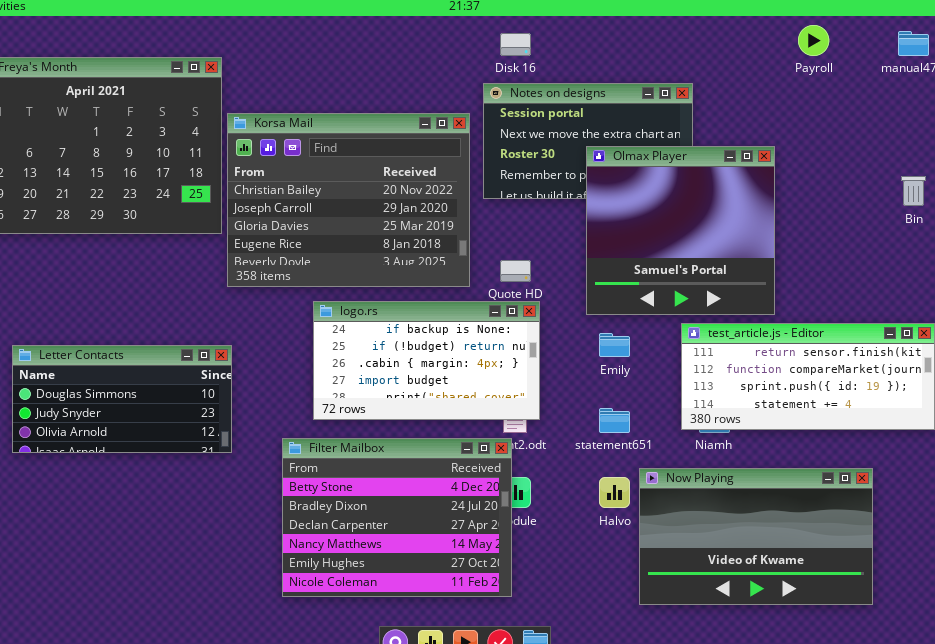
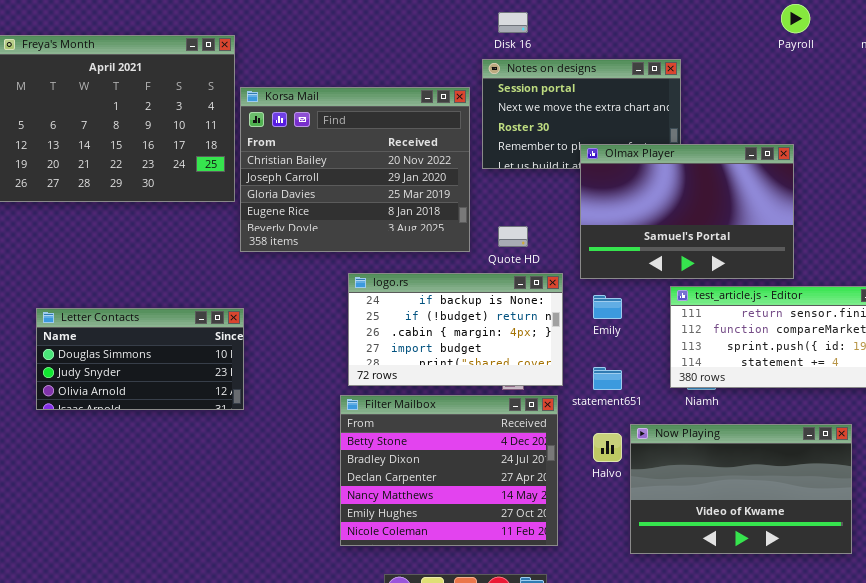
Olmax Player: [586,146,775,315] -> [580,144,794,279], resized
logo.rs: [313,301,540,420] -> [348,273,563,386], moved
Filter Mailbox: [282,438,512,597] -> [340,395,558,546], moved

